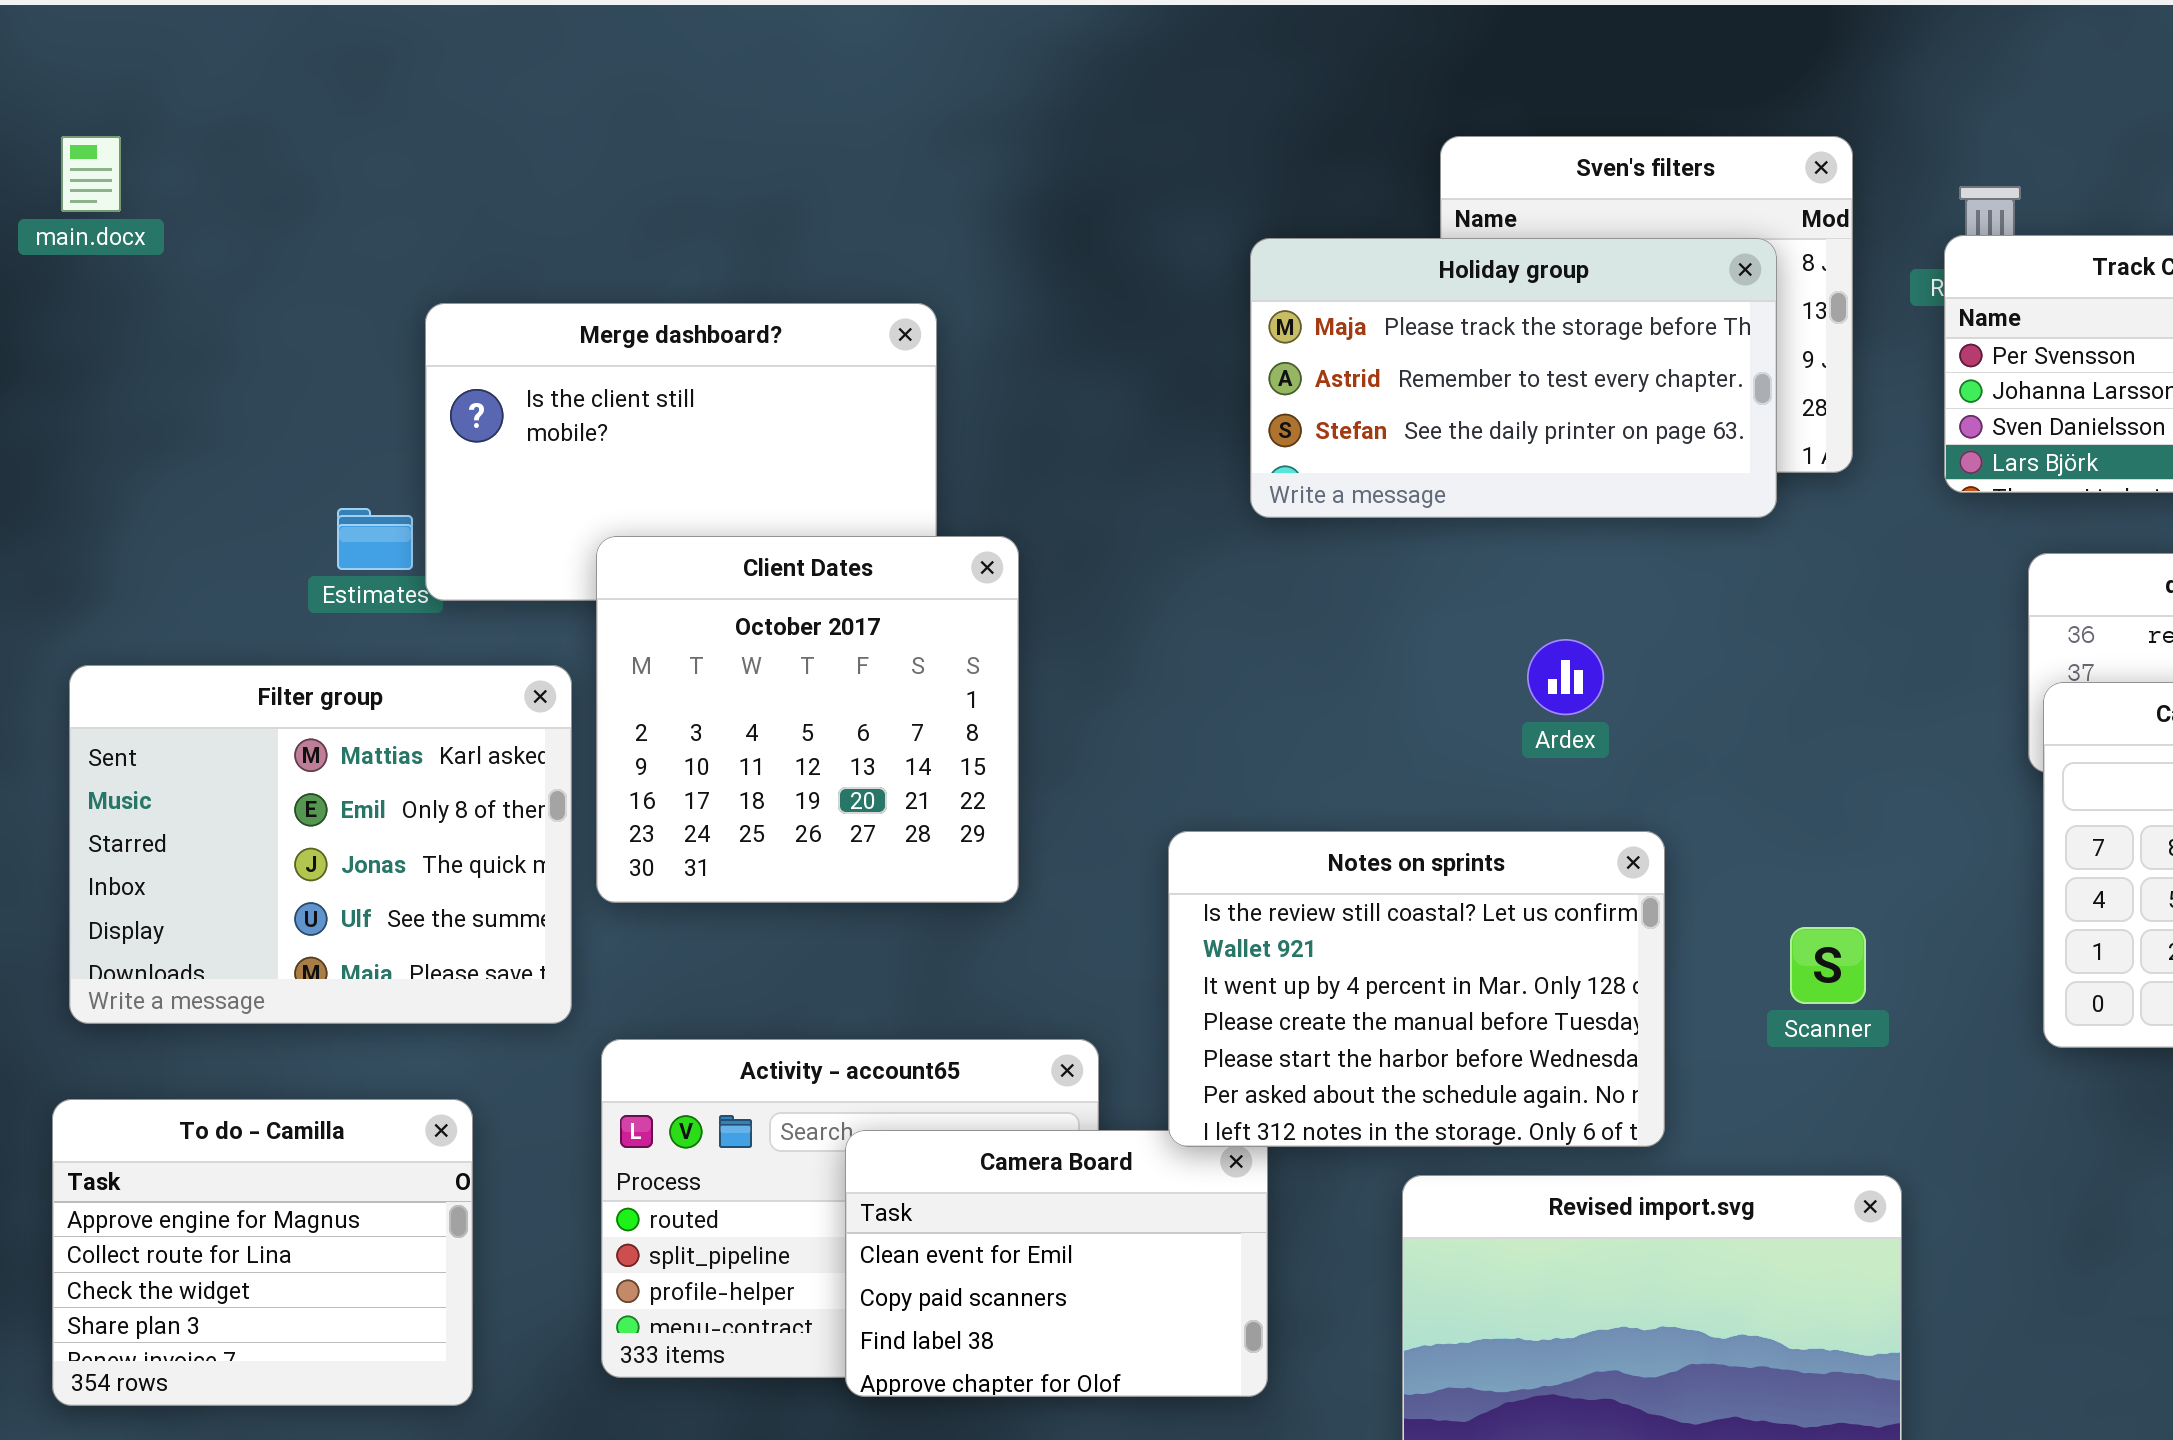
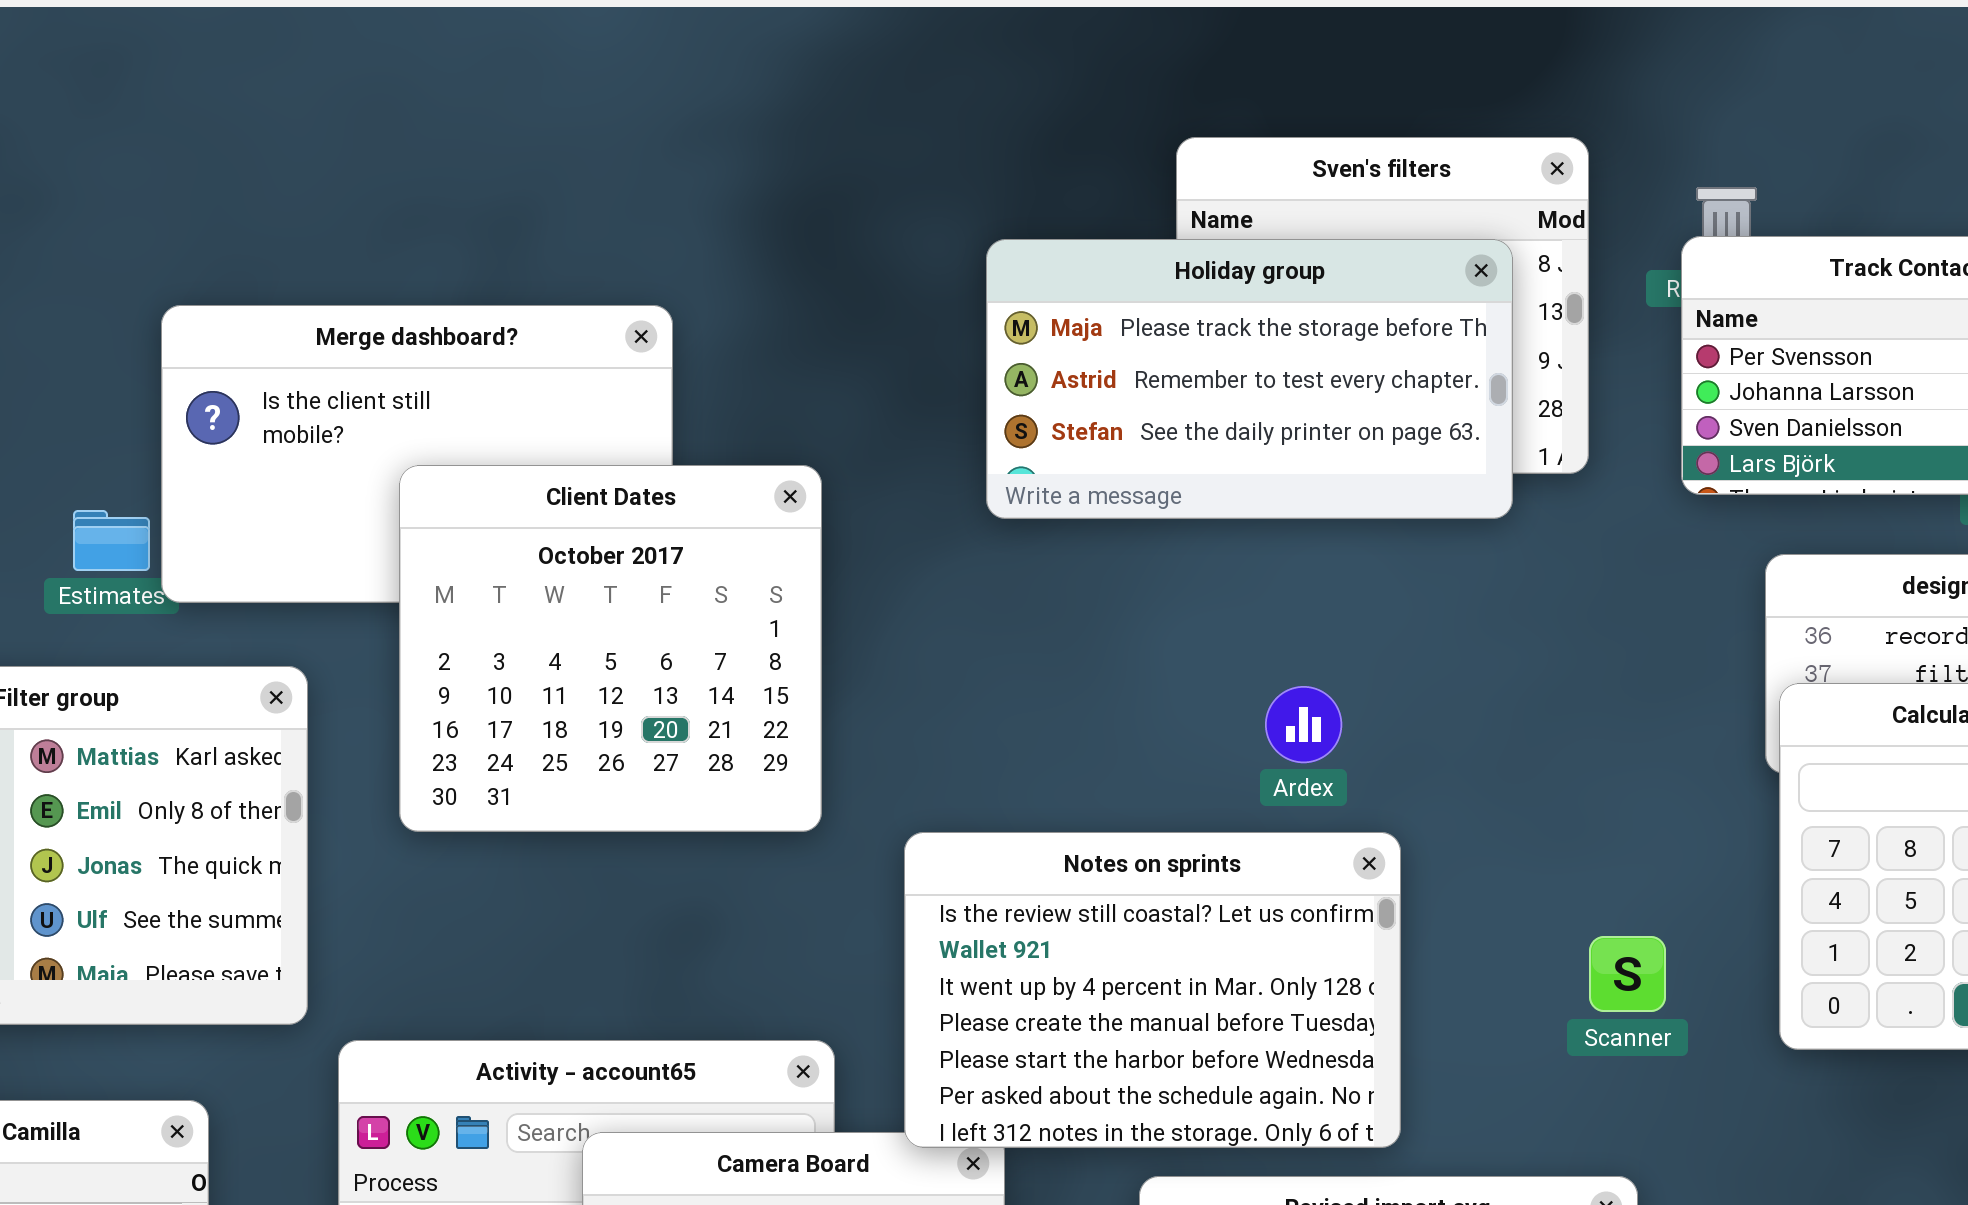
Client Dates: [596,536,1019,903] -> [399,465,822,832], moved
Ardex: [1527,639,1604,715] -> [1265,686,1342,763], moved
Scanner: [1790,927,1866,1004] -> [1589,936,1666,1012], moved

